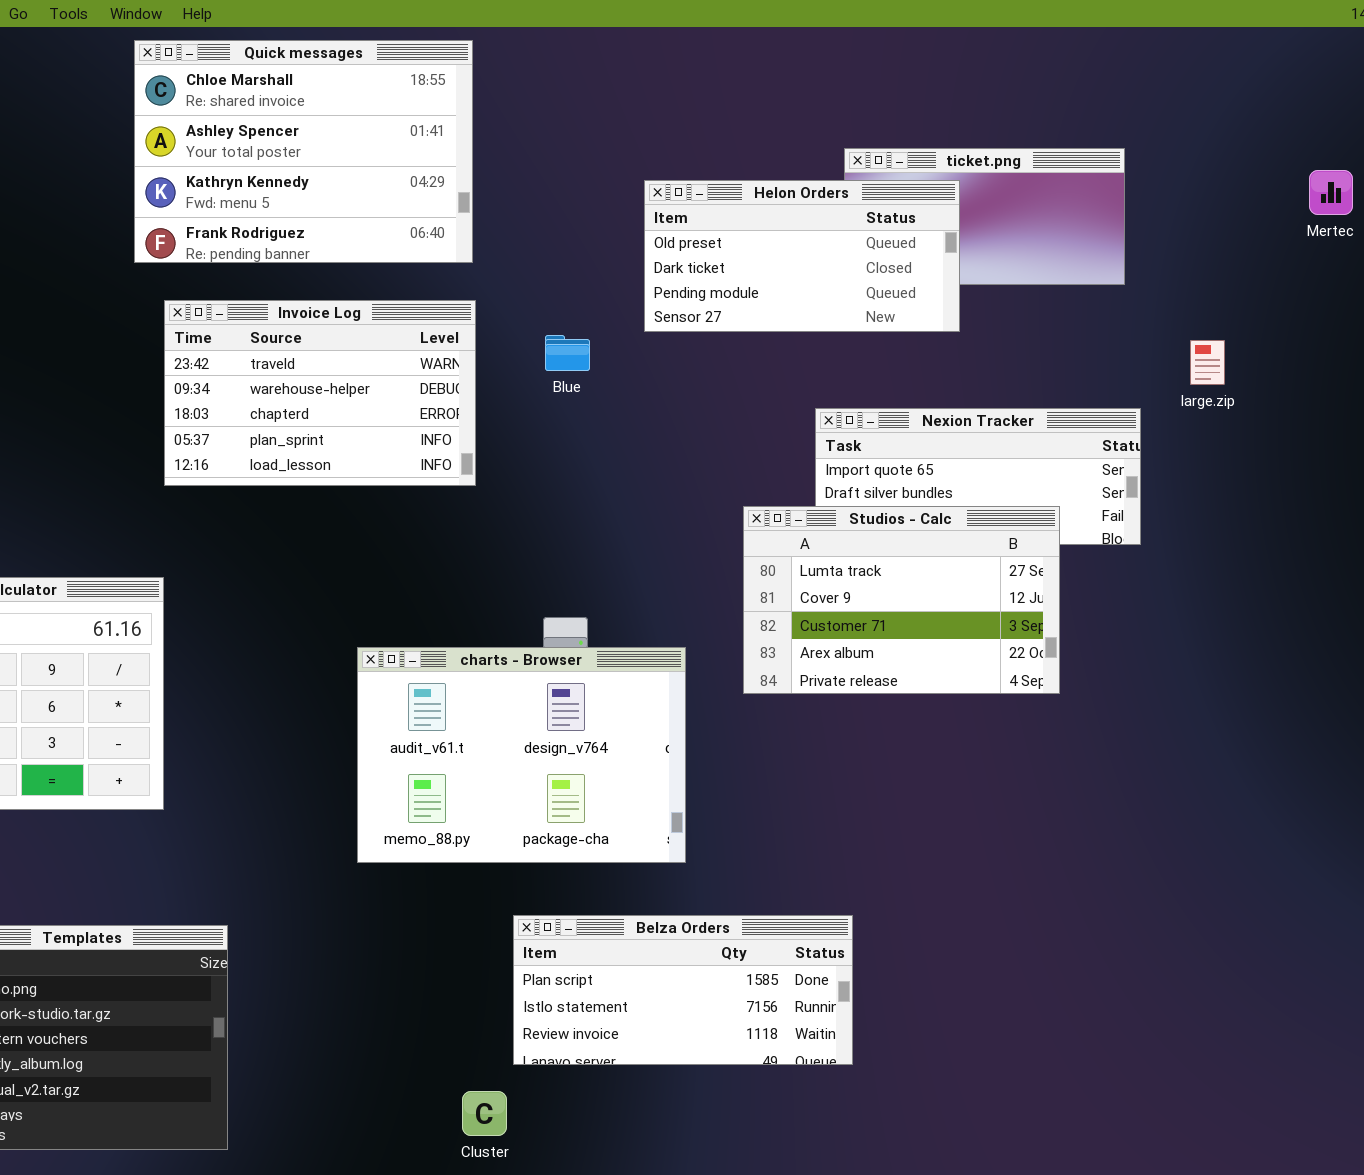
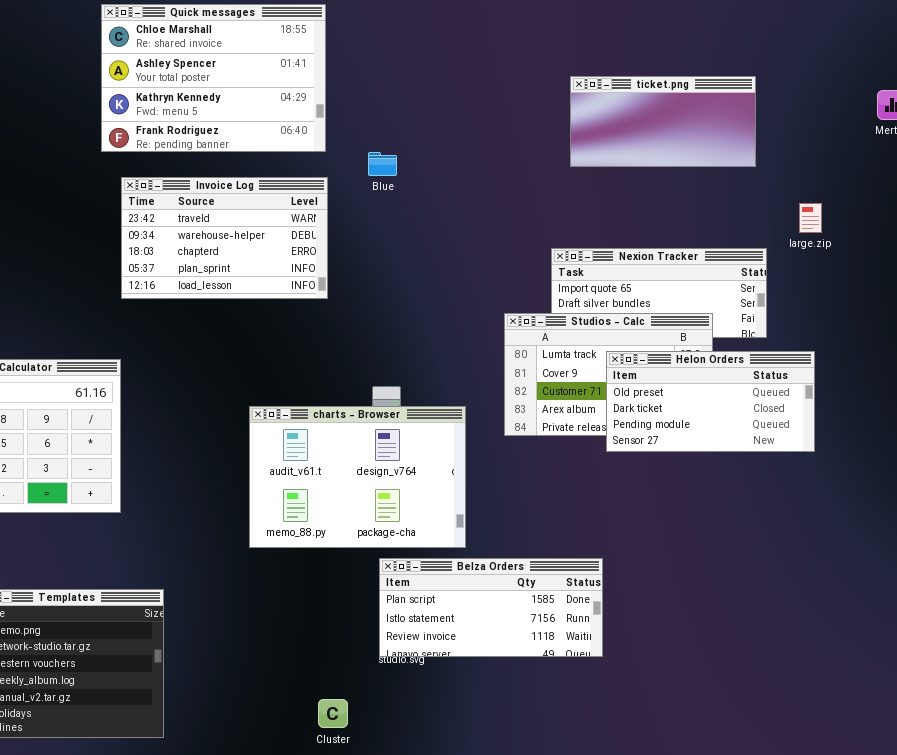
Helon Orders: [644,180,960,332] -> [606,351,815,452], moved
Blue: [545,335,590,371] -> [368,152,397,176], moved
Belza Orders: [513,915,853,1065] -> [379,558,603,657], moved

